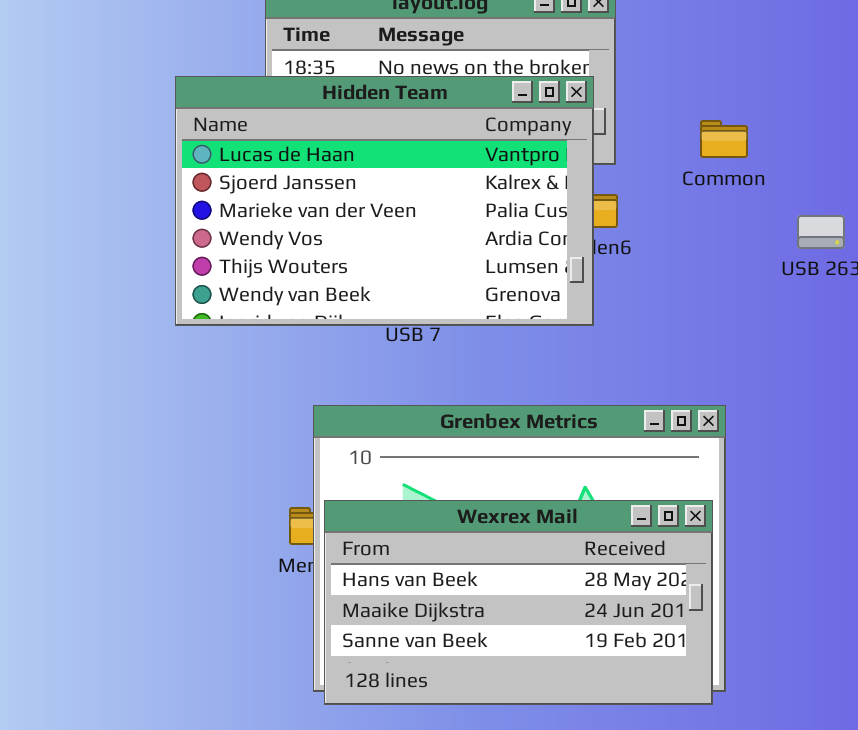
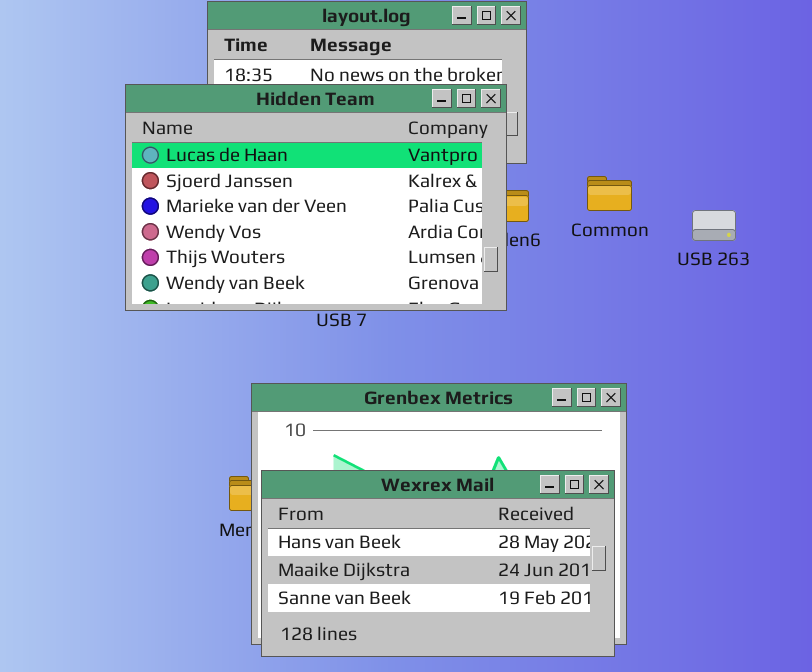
Common: [700,120,748,158] -> [587,176,632,211], moved

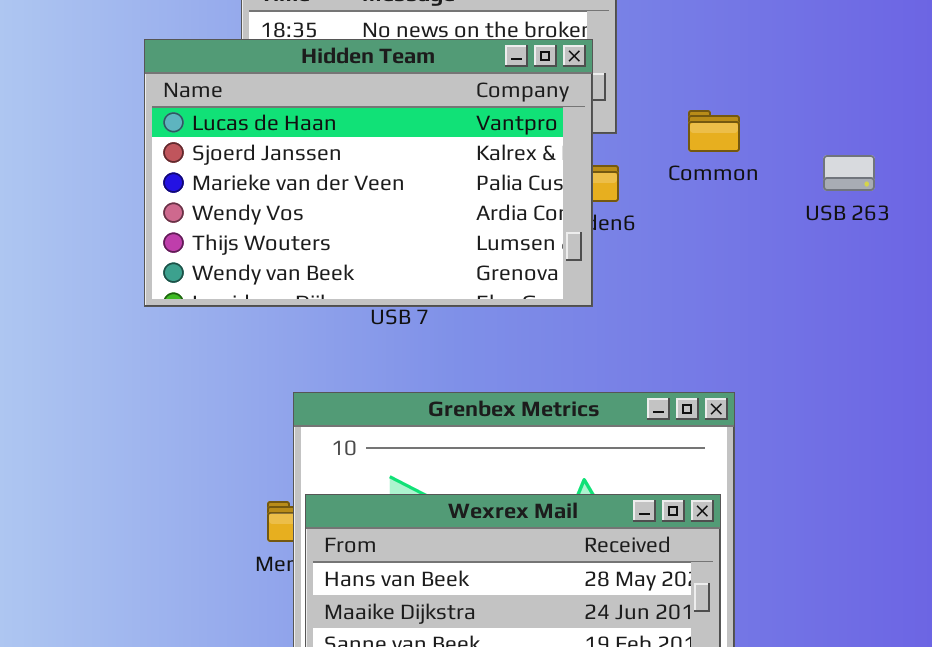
Common: [587,176,632,211] -> [688,110,740,152], moved
USB 263: [692,210,736,241] -> [823,155,875,191], moved

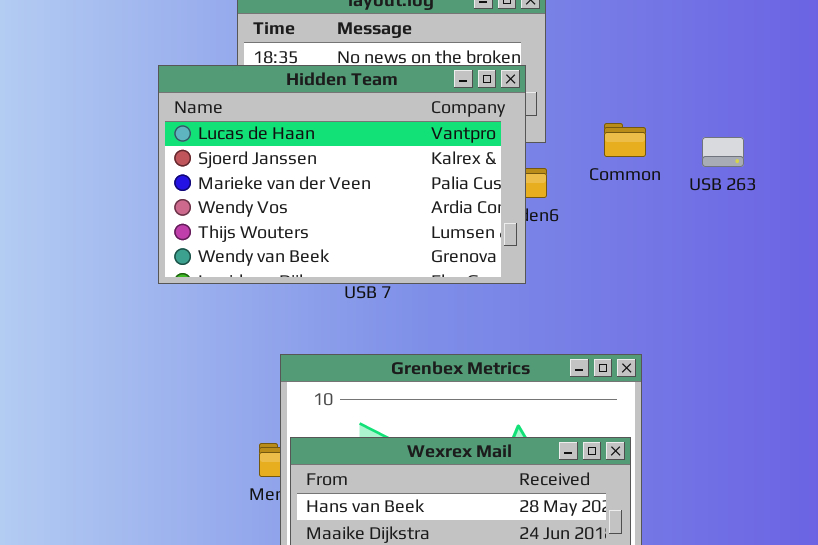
USB 263: [823,155,875,191] -> [702,137,744,167], moved

